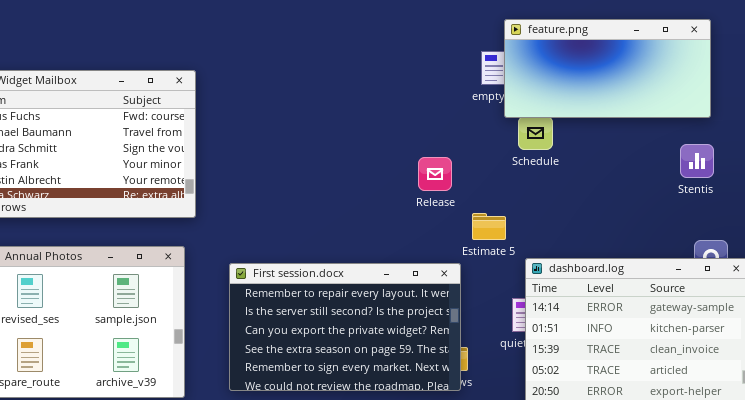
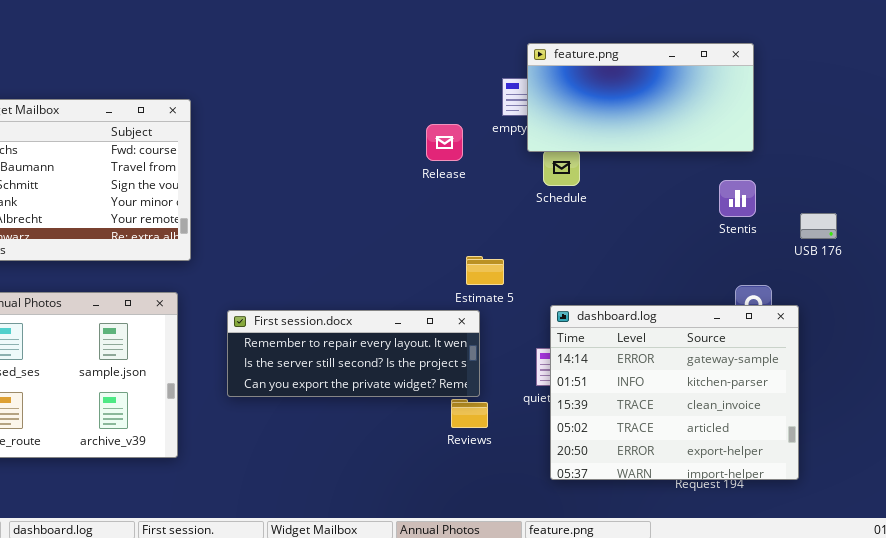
Release: [418,157,452,191] -> [426,124,463,161], moved
Estimate 5: [472,213,506,240] -> [466,256,504,285], moved
First session.docx: [229,263,461,391] -> [227,310,480,397], resized

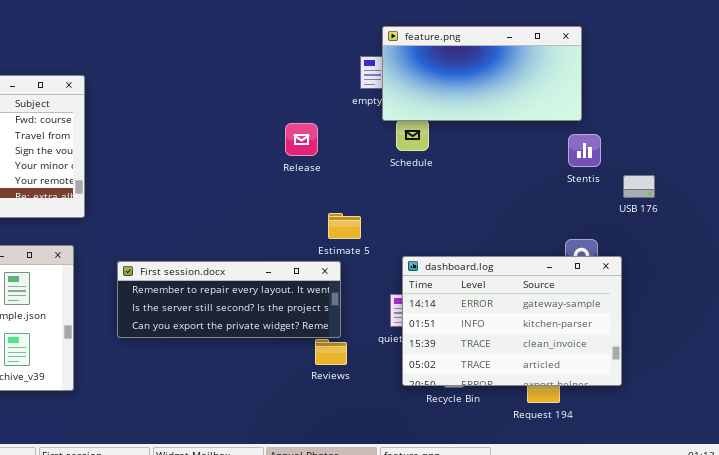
Release: [426,124,463,161] -> [285,123,318,156], moved
Stentis: [719,180,756,217] -> [568,134,601,167], moved
dashboard.log: [550,305,799,480] -> [402,256,622,386], resized

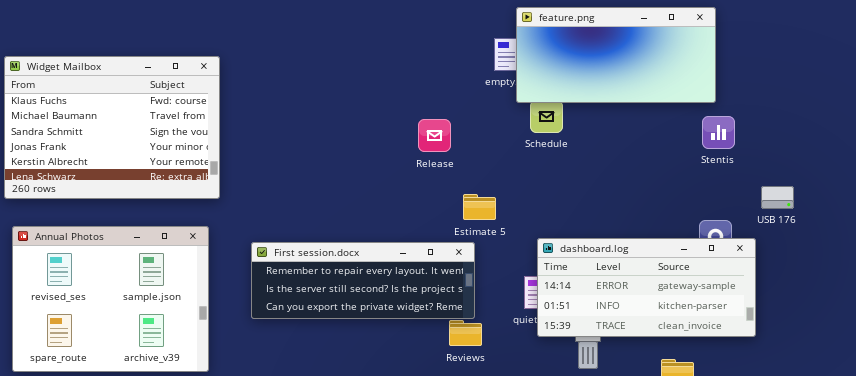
Release: [285,123,318,156] -> [418,119,451,152], moved
USB 176: [623,175,655,198] -> [761,186,794,209], moved
dashboard.log: [402,256,622,386] -> [537,238,756,337], resized

